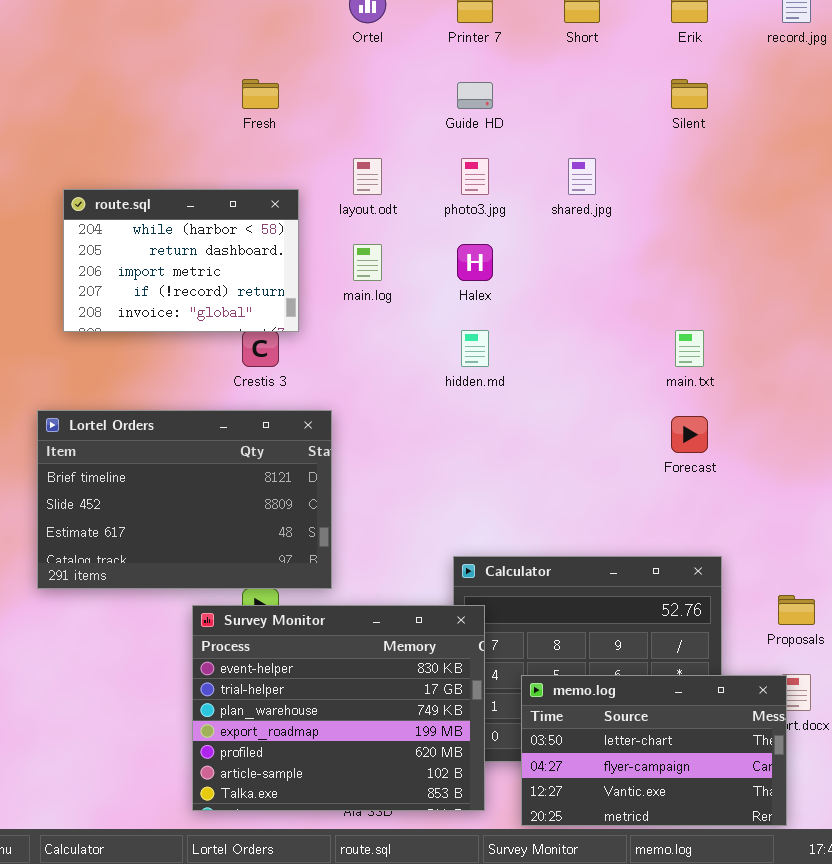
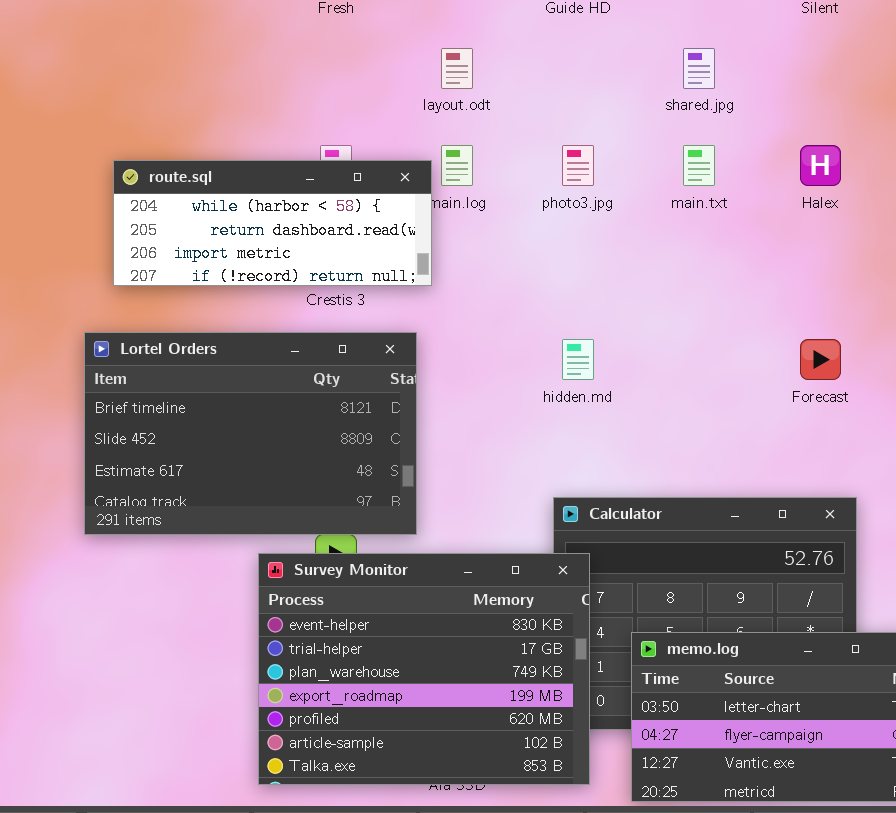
photo3.jpg: [461,158,489,195] -> [562,145,594,186], moved
route.sql: [63,189,299,332] -> [113,160,432,286], moved, resized
Halex: [457,244,493,281] -> [800,145,841,186], moved
hidden.md: [461,330,489,367] -> [562,339,594,380], moved
main.txt: [675,330,704,367] -> [683,145,715,186], moved

